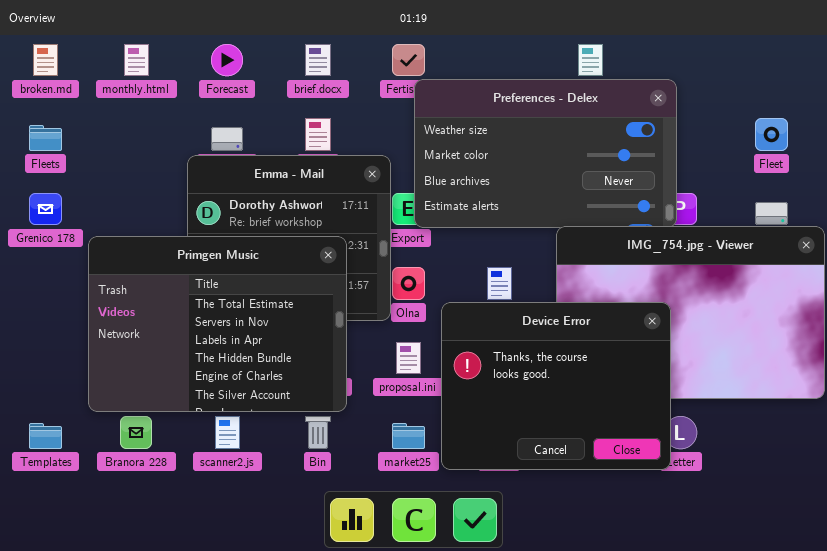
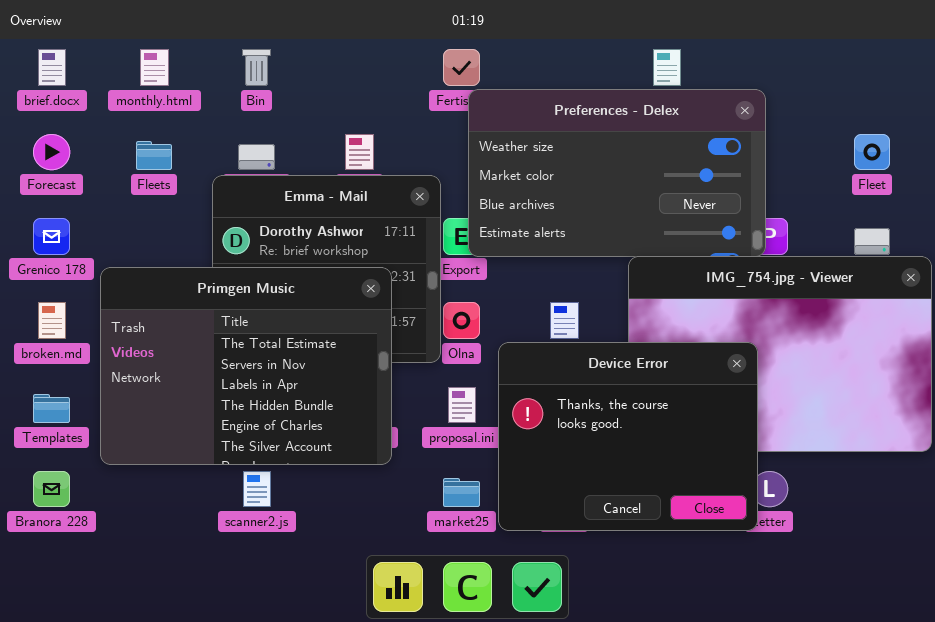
broken.md: [33,44,58,76] -> [38,302,66,339], moved
Forecast: [211,44,243,76] -> [33,134,70,170], moved
brief.docx: [305,44,331,76] -> [38,49,66,86], moved
Fleets: [29,125,62,151] -> [136,141,172,170], moved
Branora 228: [120,416,152,449] -> [33,471,70,507], moved
Bin: [305,416,331,449] -> [242,49,271,86], moved
Templates: [29,423,62,449] -> [33,394,70,423], moved

